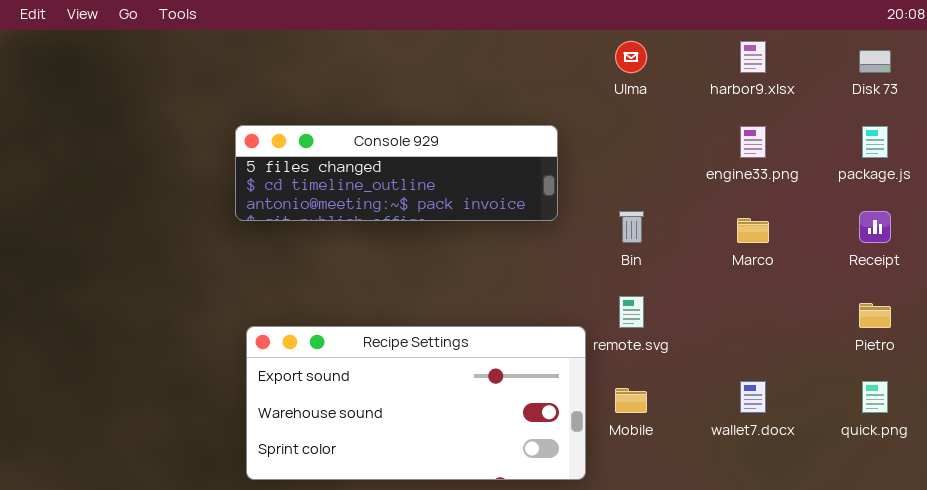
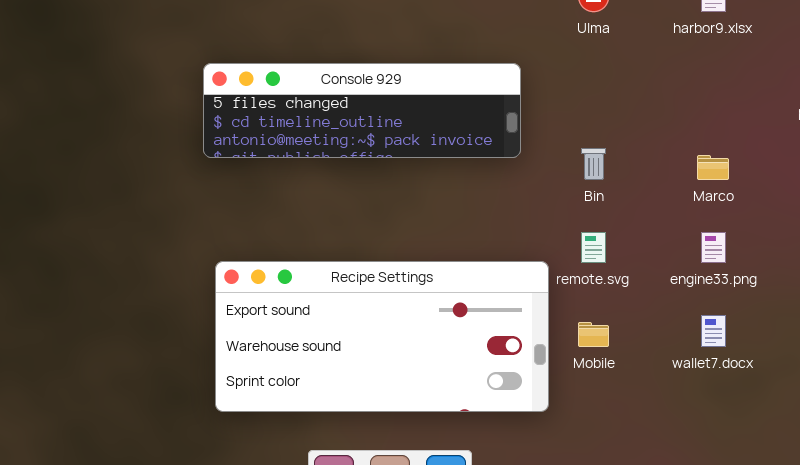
engine33.png: [740,126,766,158] -> [701,232,726,263], moved

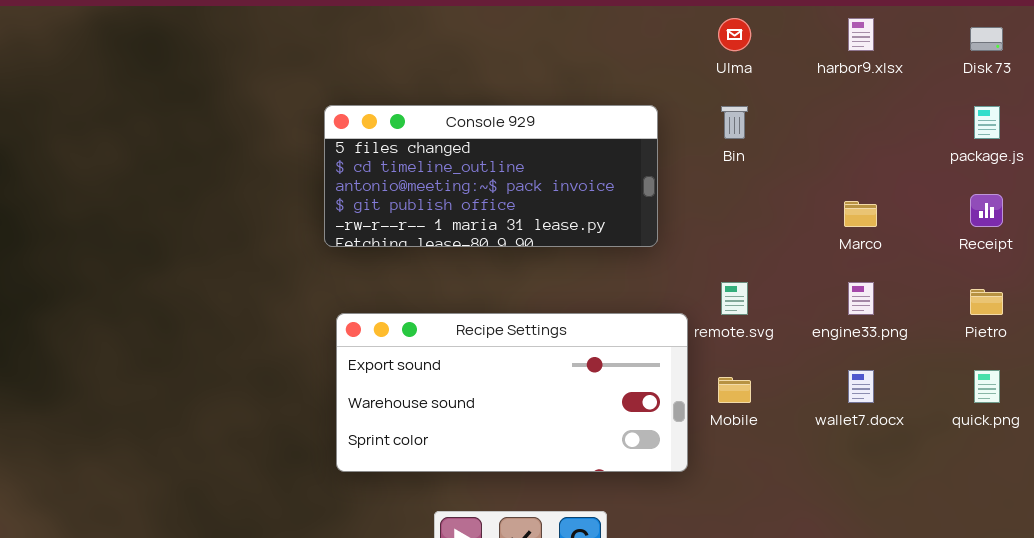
Console 929: [203,63,521,158] -> [324,105,658,247], resized
Bin: [581,148,606,180] -> [721,106,748,139], moved

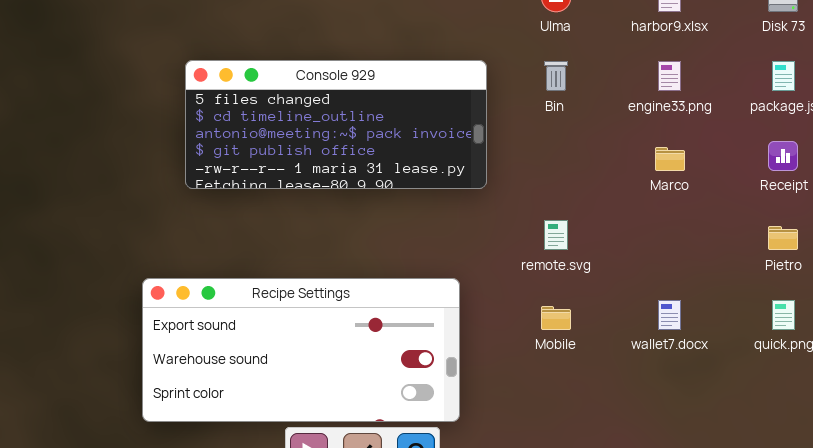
engine33.png: [848,282,874,315] -> [658,61,681,91], moved
Recipe Settings: [336,313,688,472] -> [142,278,460,422], moved

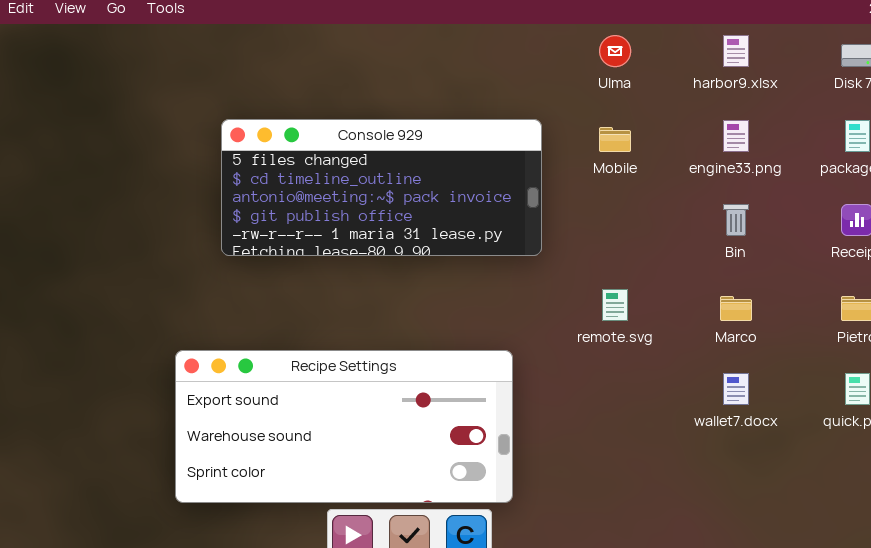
Bin: [544,61,568,91] -> [723,204,749,236], moved
Marco: [655,147,685,171] -> [720,296,752,321], moved
Mobile: [541,306,571,330] -> [599,127,631,152], moved

